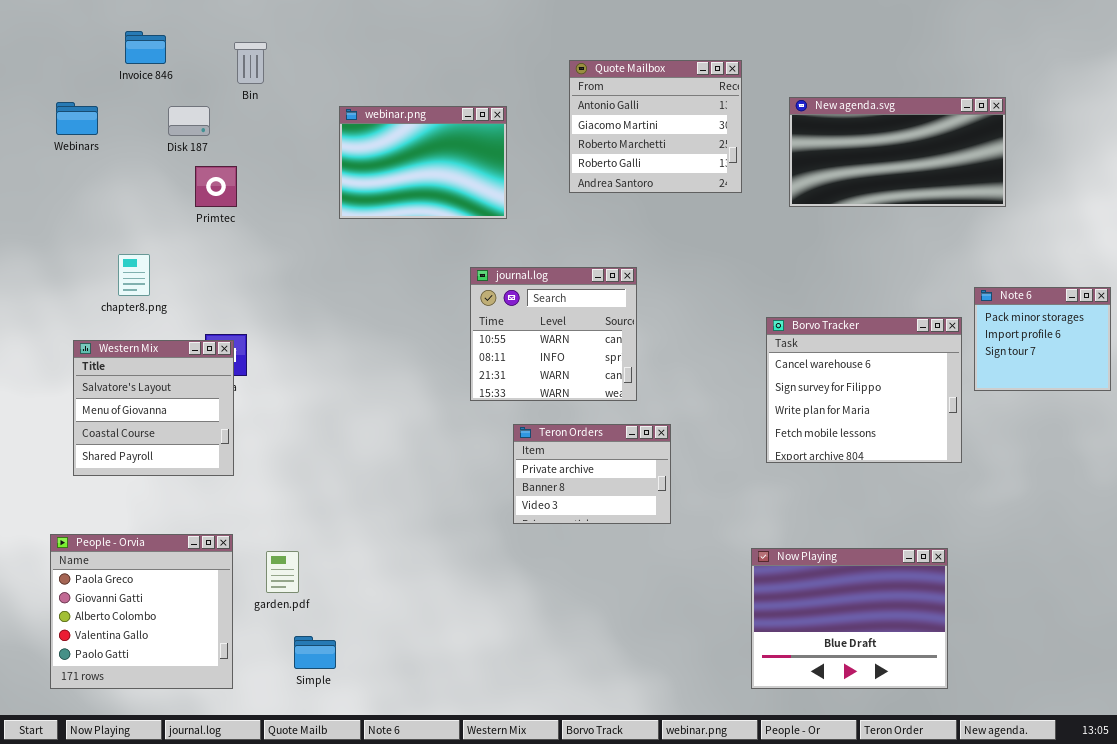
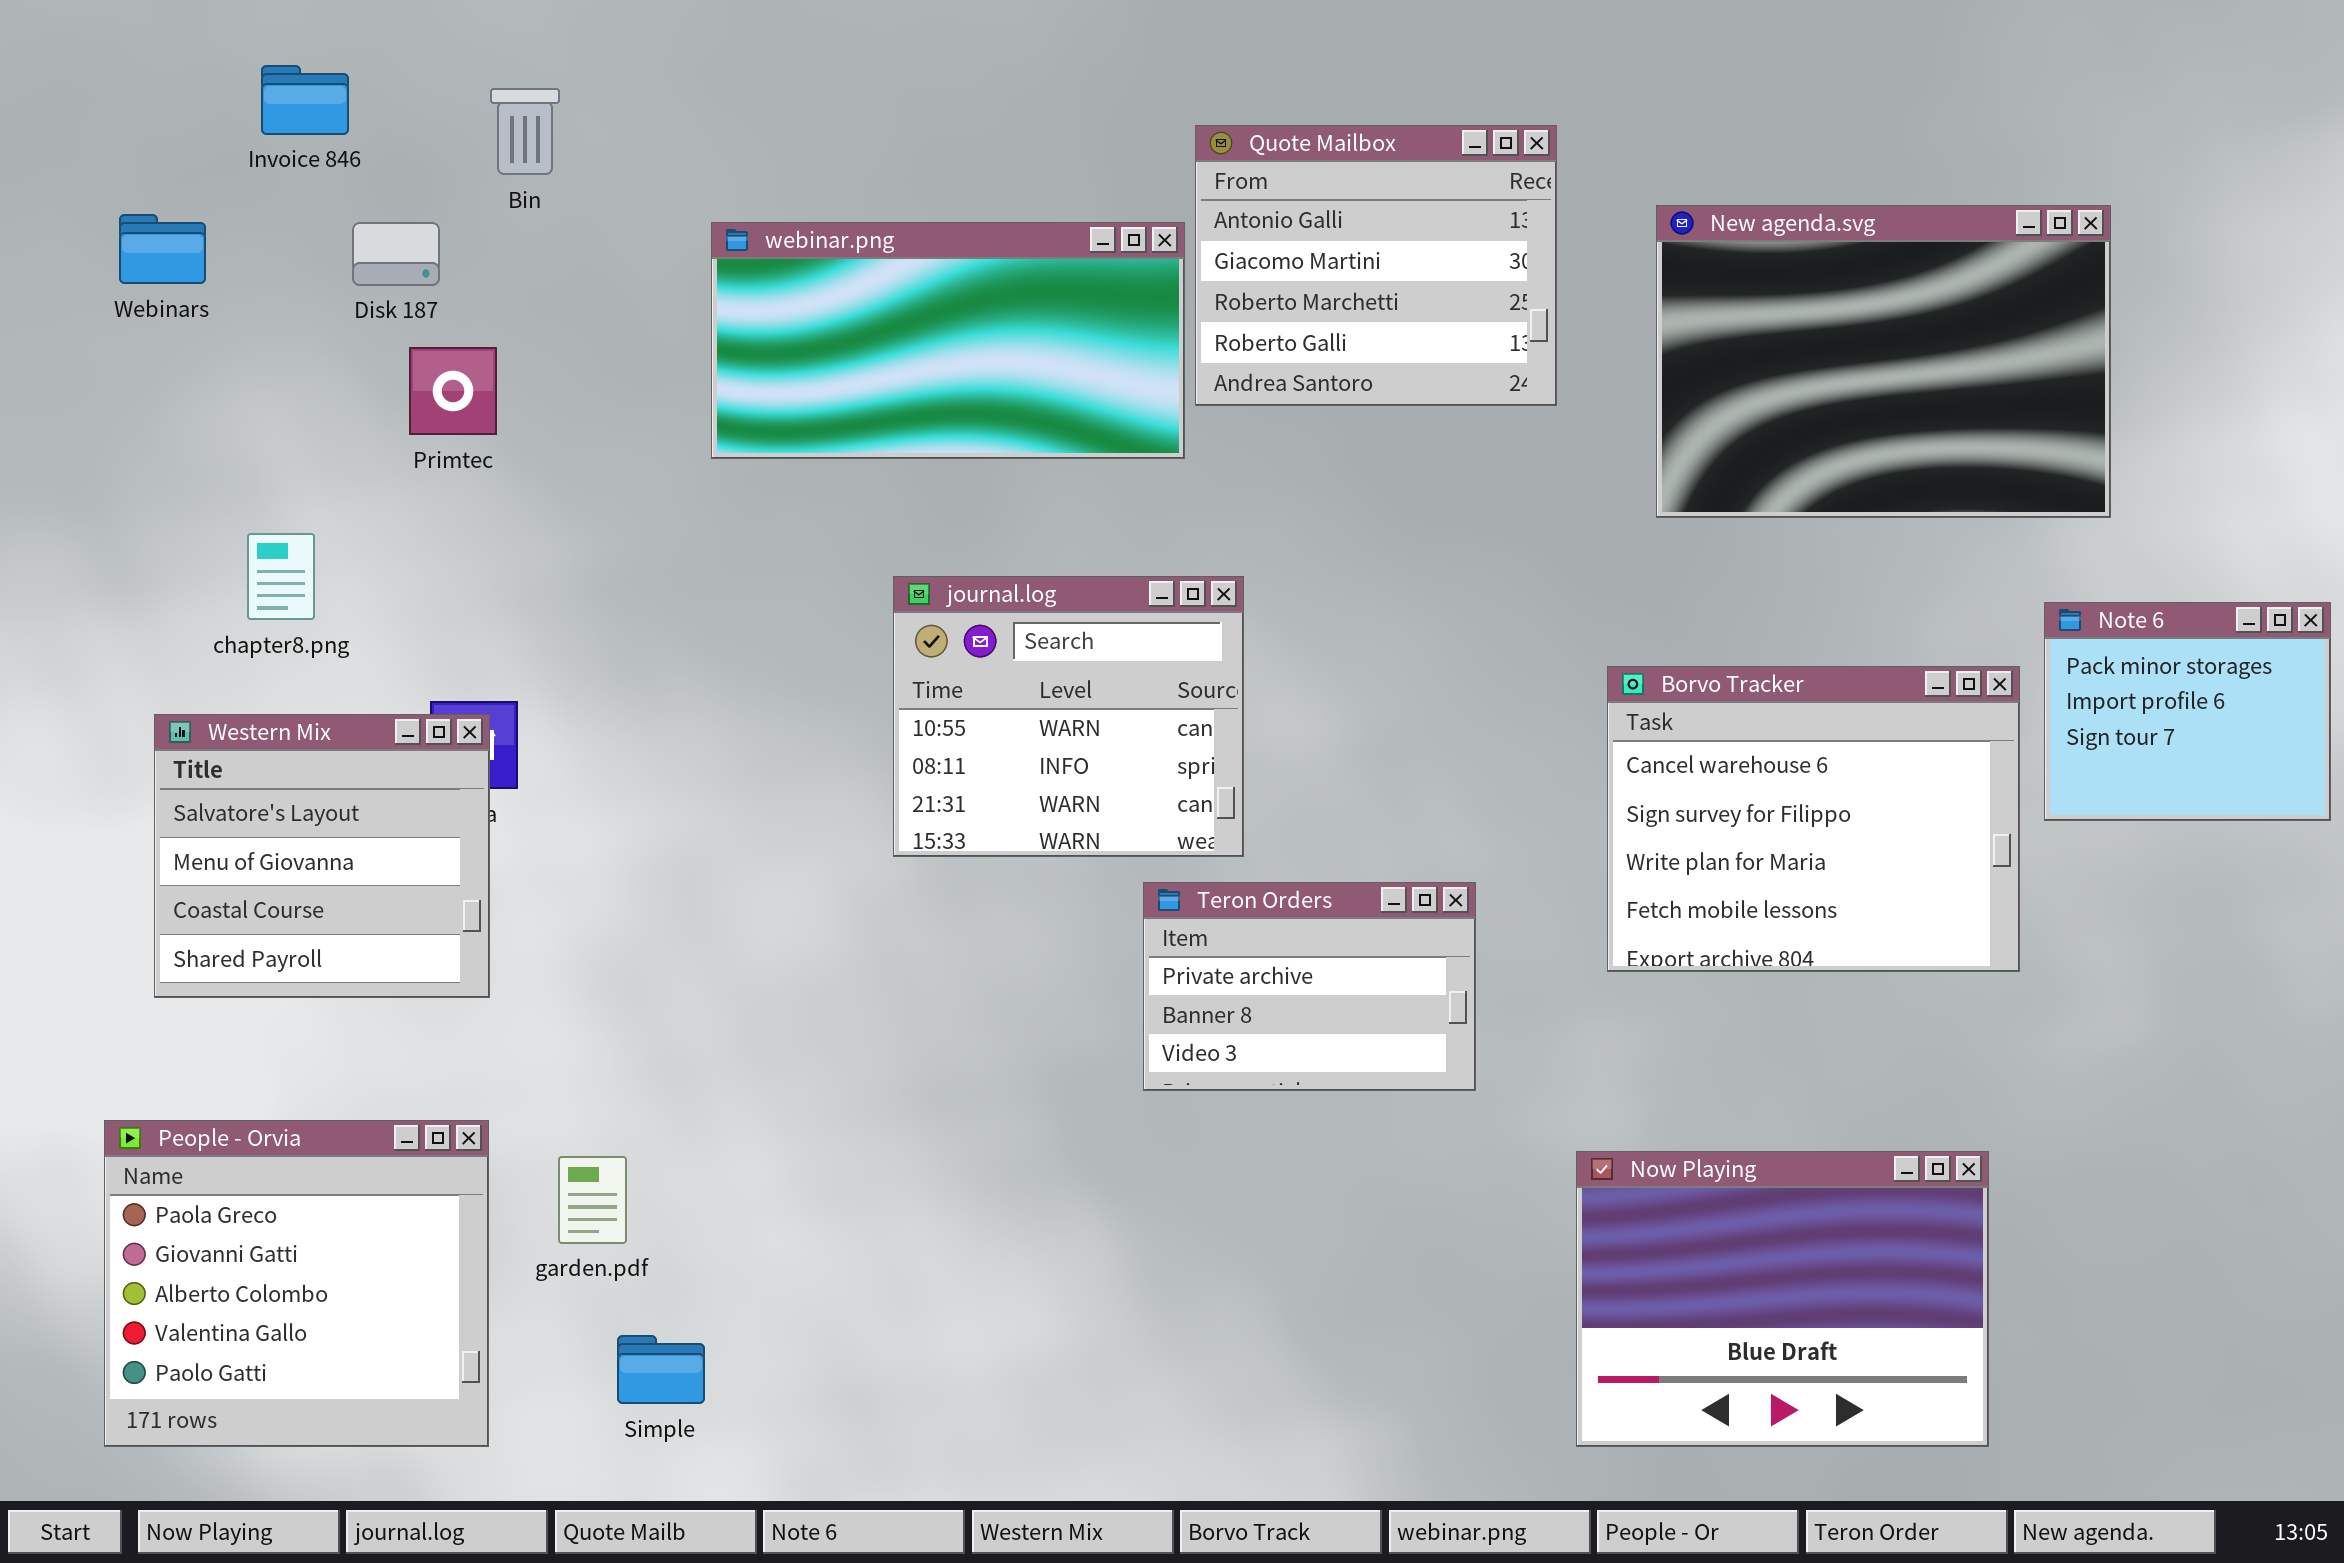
New agenda.svg: [789,97,1006,207] -> [1656,205,2111,518], resized
webinar.png: [339,106,507,219] -> [711,222,1185,459], resized
journal.log: [470,267,637,401] -> [893,576,1244,857], moved
Teron Orders: [513,424,671,524] -> [1143,882,1476,1091], moved

